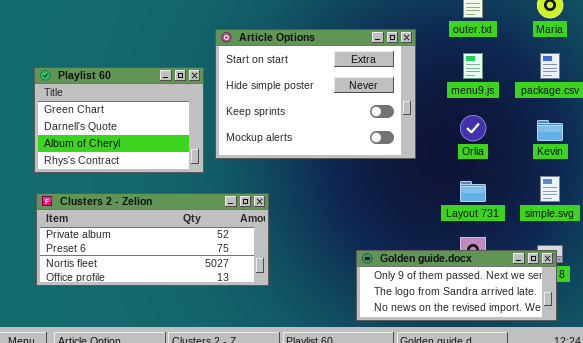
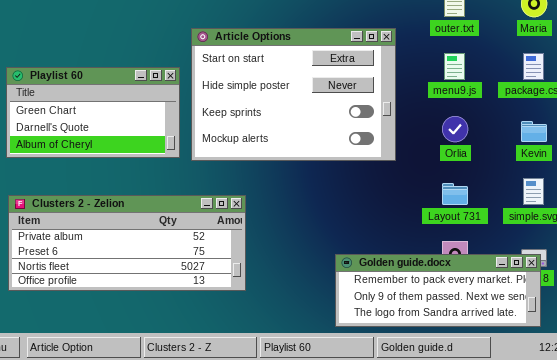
Playlist 60: [34,67,204,173] -> [6,67,180,158], resized
Golden guide.docx: [356,250,557,321] -> [335,254,541,327], scrolled up 1 row

